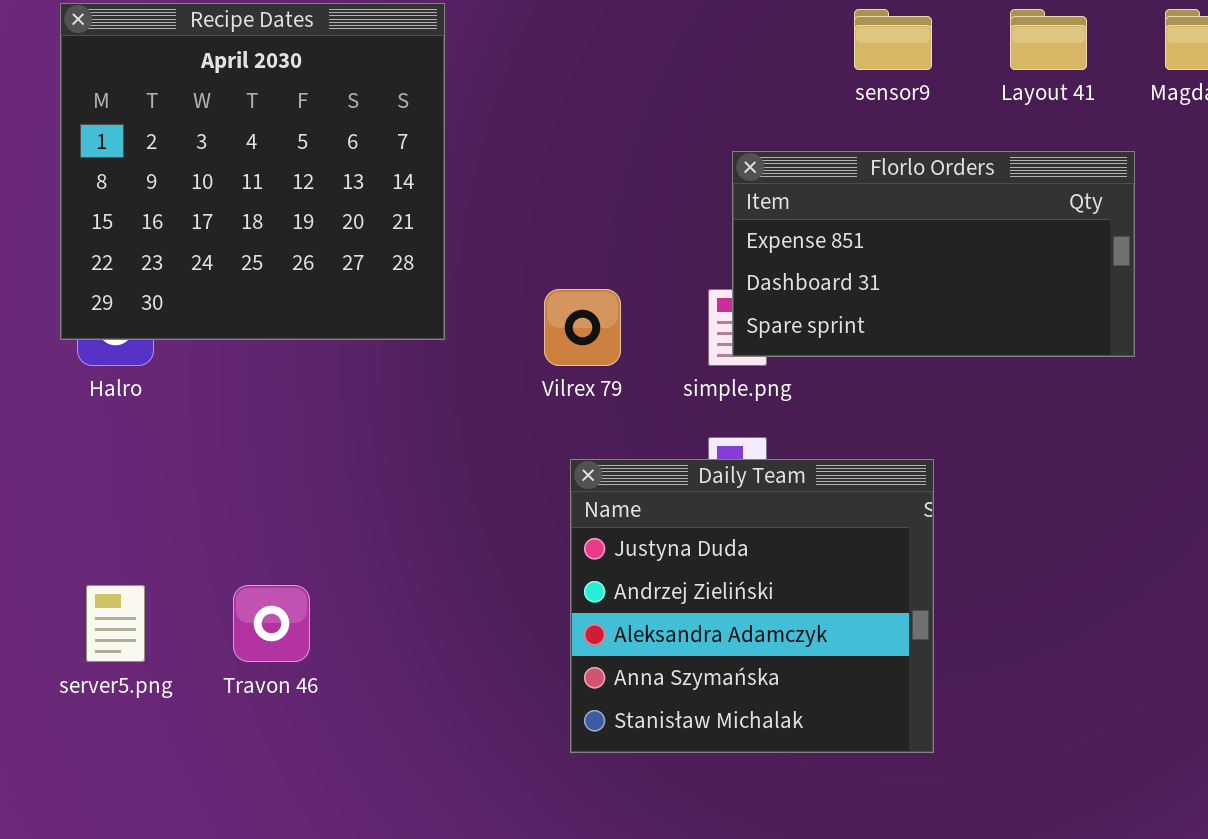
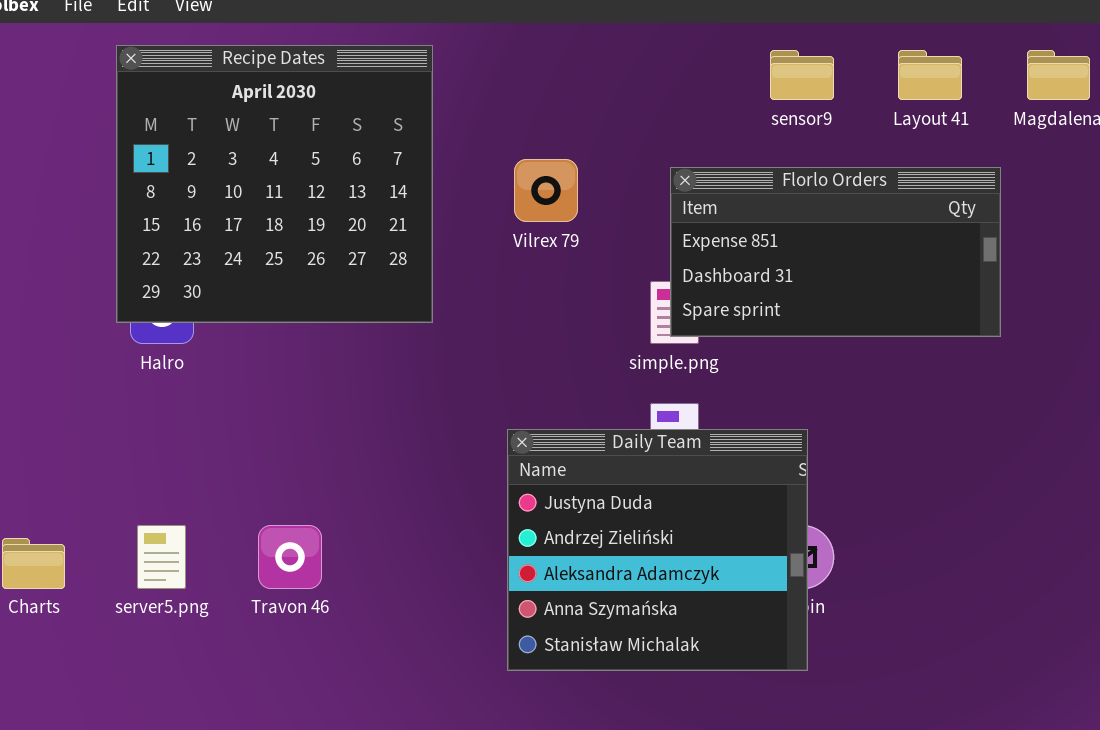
Vilrex 79: [544,289,621,366] -> [514,159,578,222], moved
Daily Team: [570,459,934,753] -> [507,429,808,671], moved

